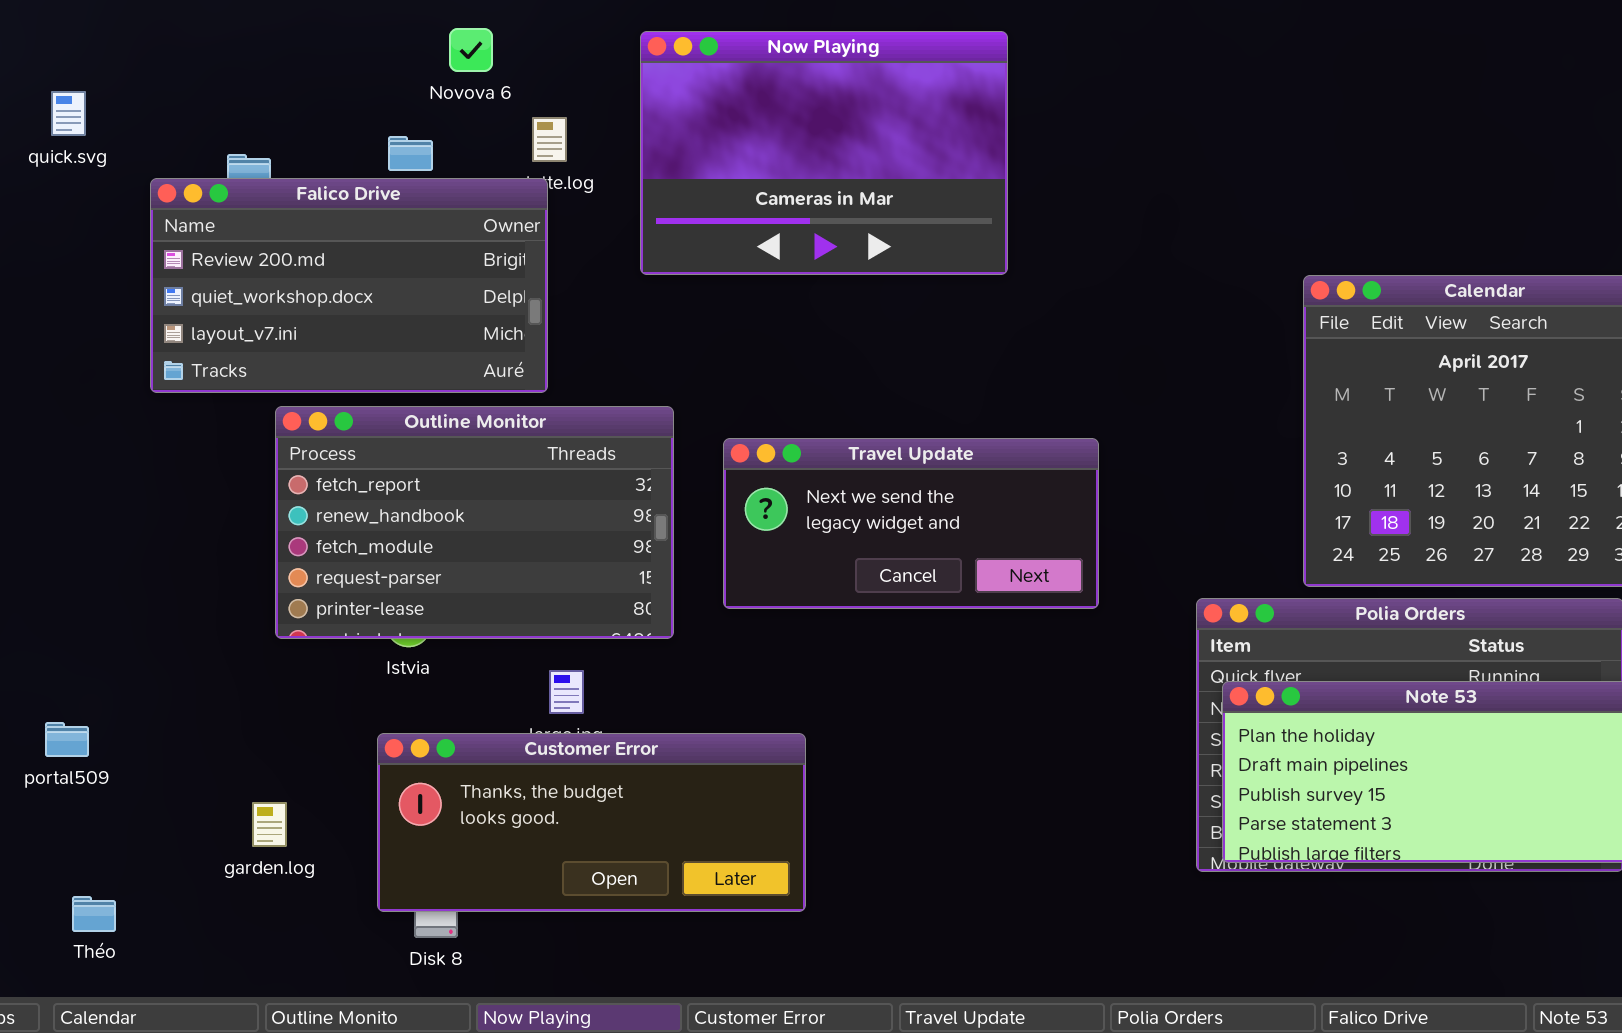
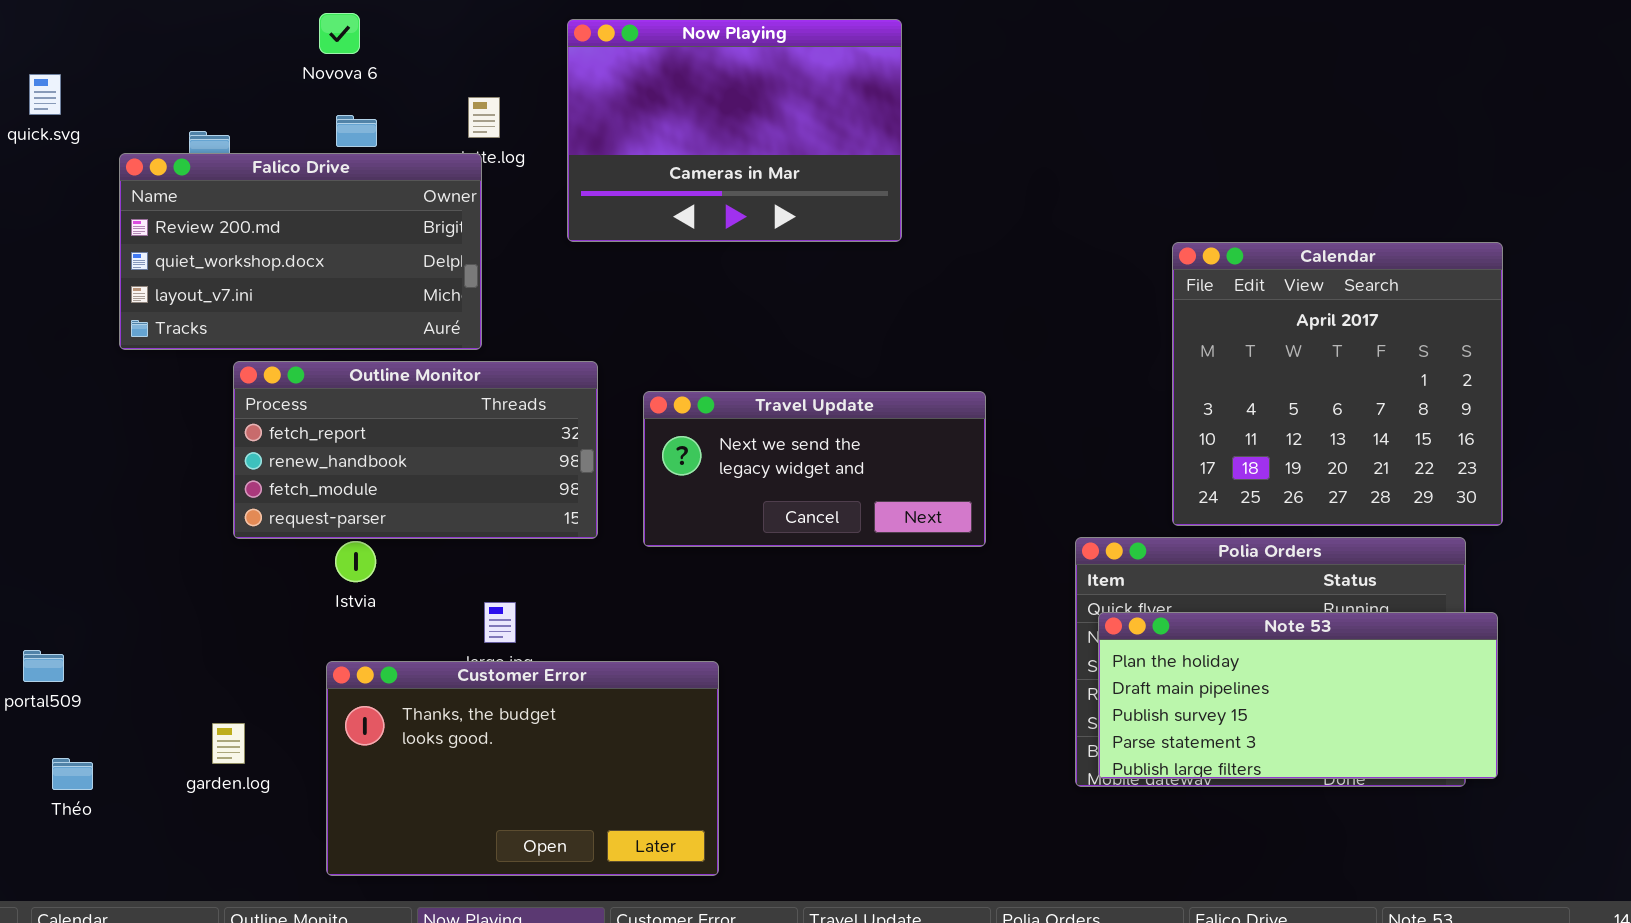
Novova 6: [449,28,493,72] -> [319,13,360,54], moved
Outline Monitor: [275,406,674,639] -> [233,361,598,539], resized
Customer Error: [377,733,806,912] -> [326,661,719,876], resized
Théo: [72,896,116,932] -> [52,758,93,790], moved

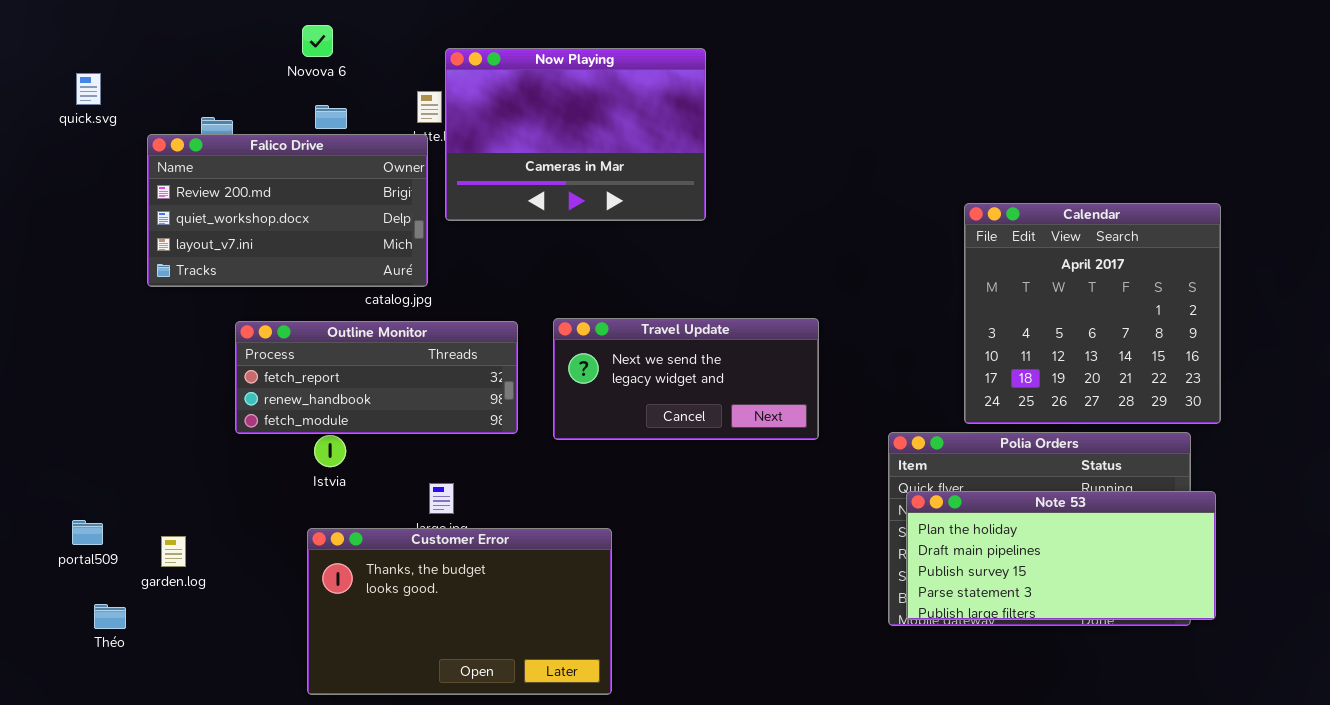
Now Playing: [567,19,902,242] -> [445,48,706,221], moved
Outline Monitor: [233,361,598,539] -> [235,321,518,434], resized
garden.log: [212,723,245,764] -> [161,536,186,567], moved

